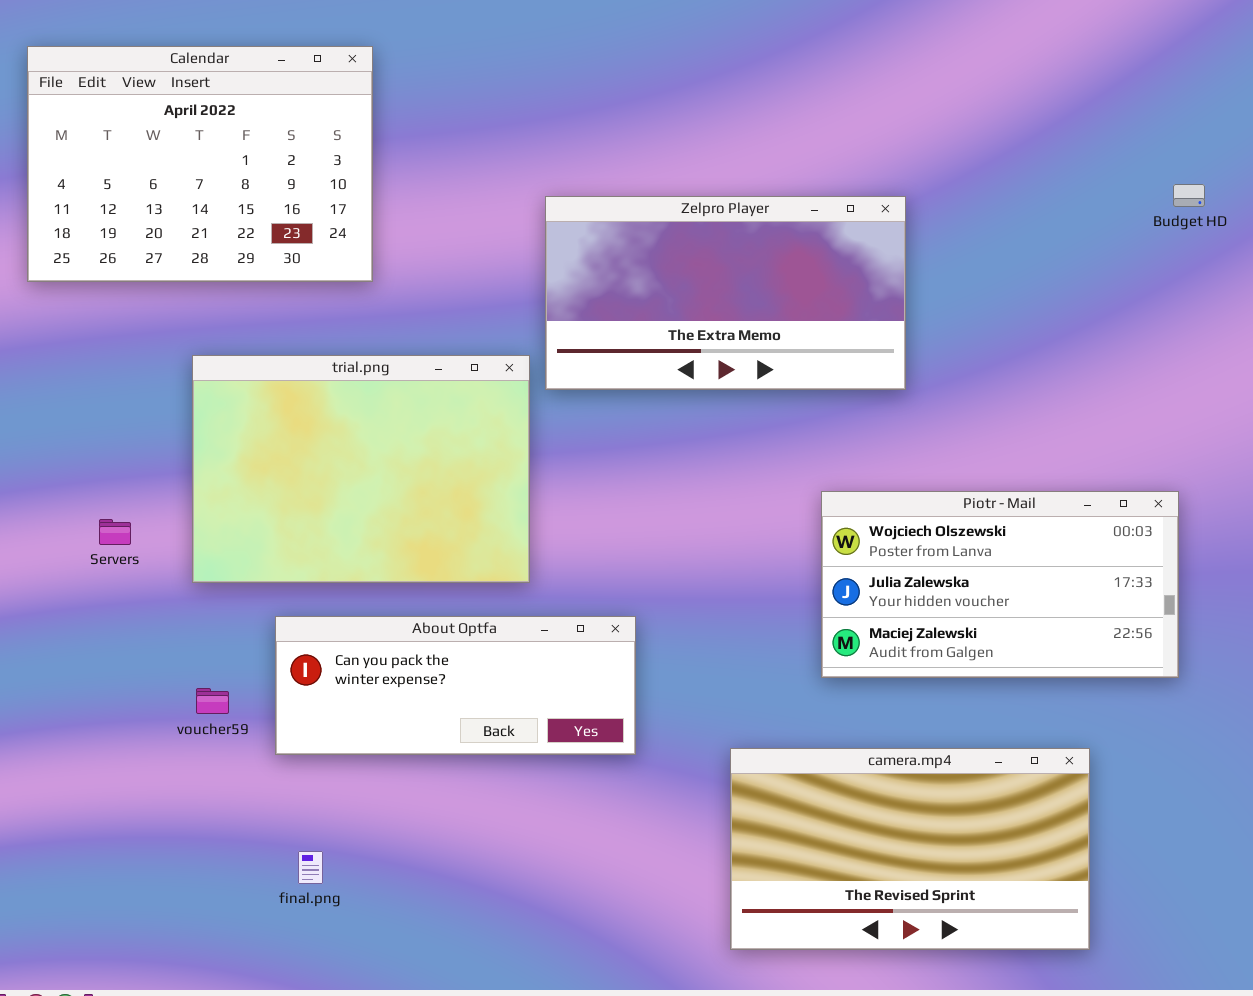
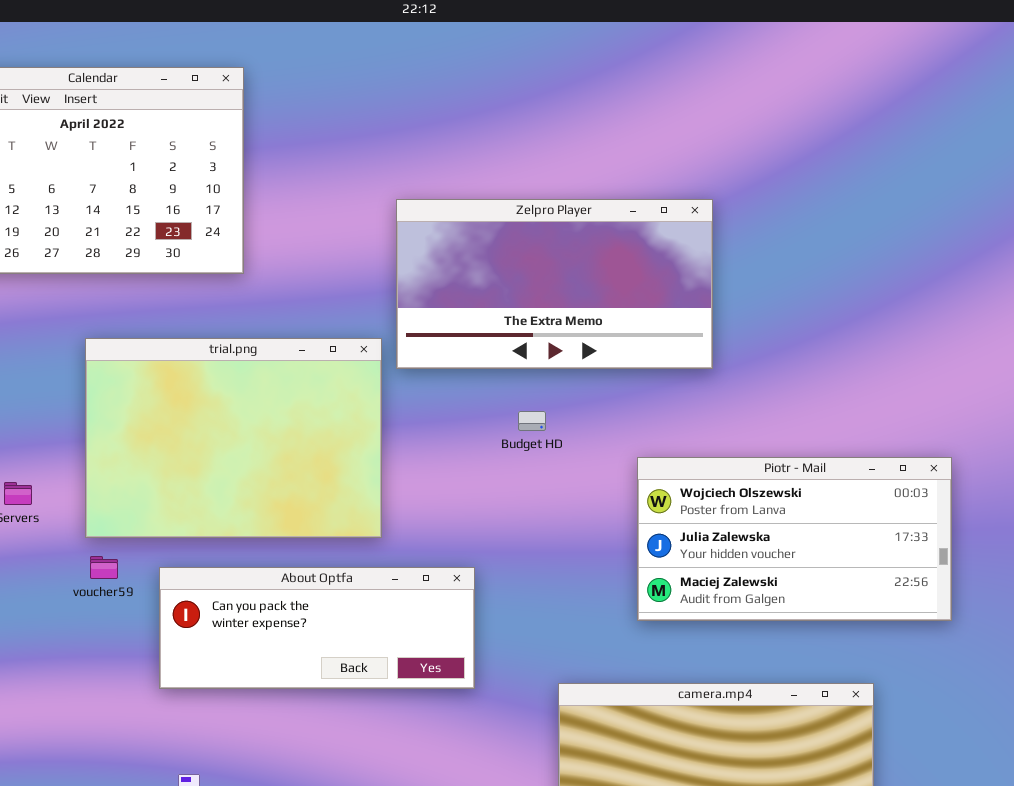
Budget HD: [1173,184,1205,207] -> [518,411,546,431], moved
voucher59: [196,688,229,714] -> [90,556,118,579], moved

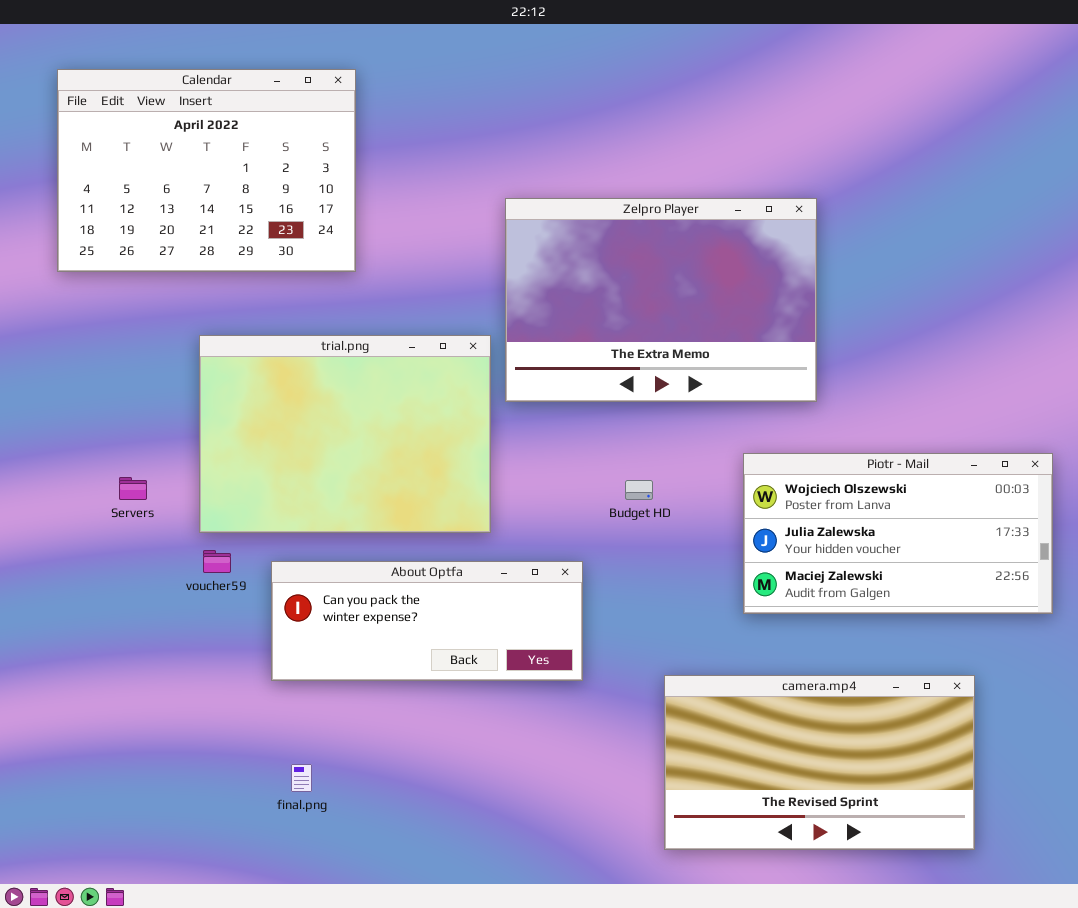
Zelpro Player: [396,199,713,369] -> [505,198,817,402], resized
Budget HD: [518,411,546,431] -> [625,480,653,500], moved

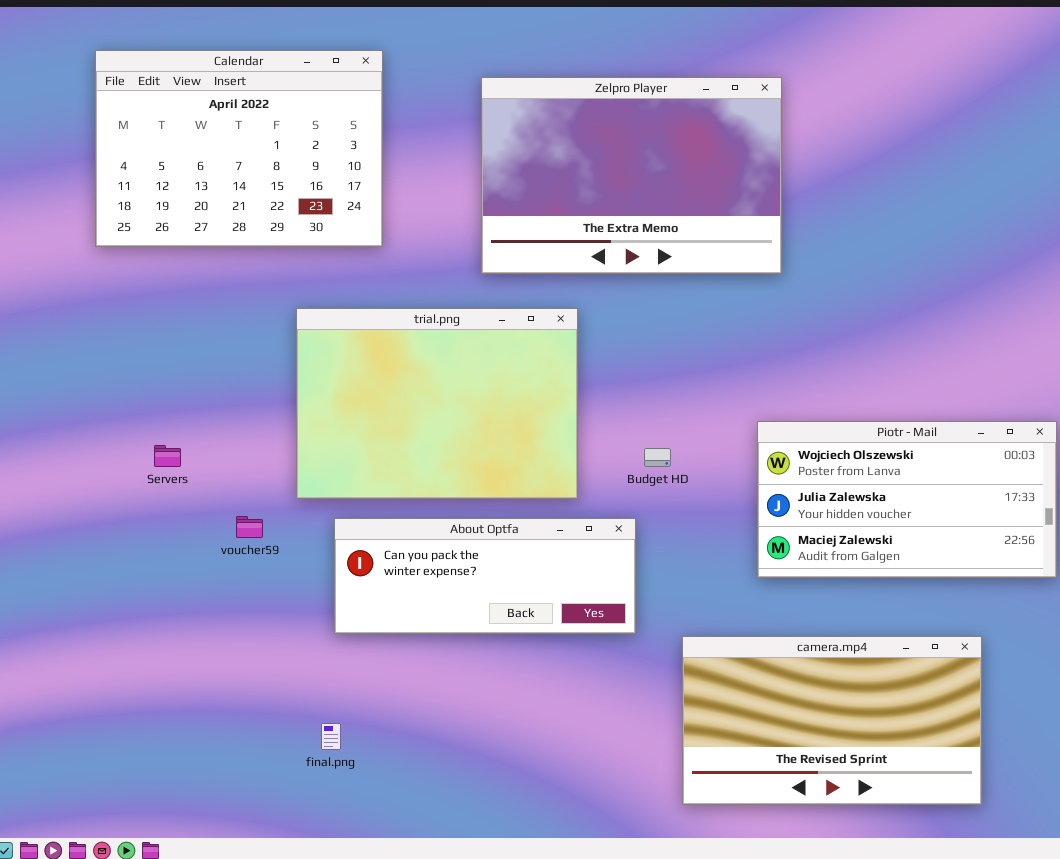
Zelpro Player: [505,198,817,402] -> [481,77,782,274], moved
trial.png: [199,335,491,533] -> [296,308,578,499], moved
About Optfa: [271,561,583,681] -> [334,518,636,634], moved

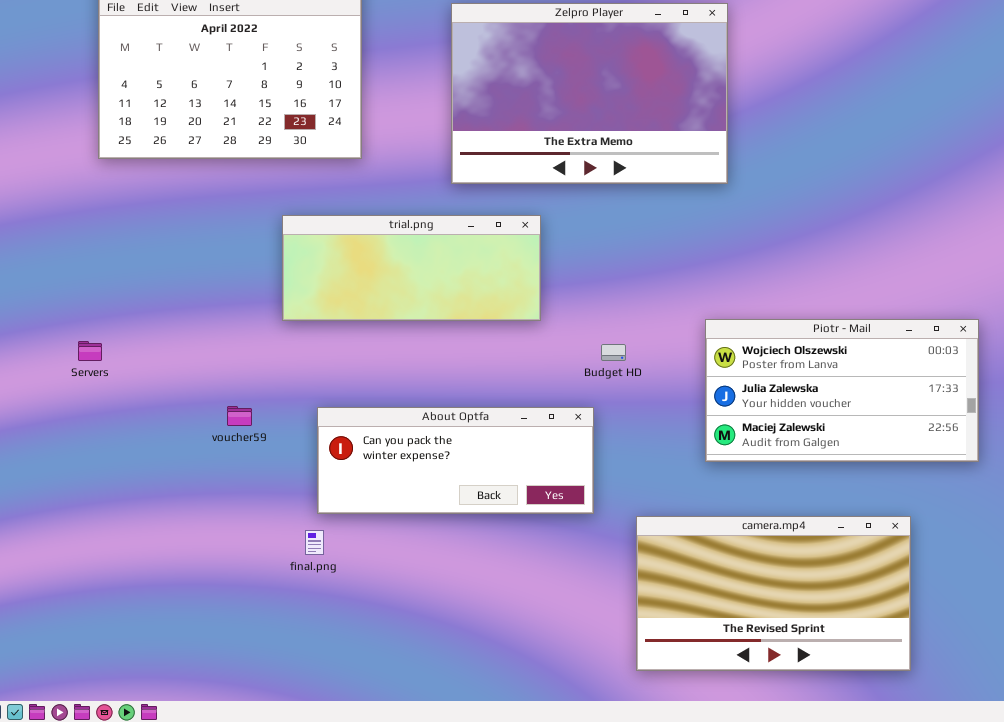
trial.png: [296,308,578,499] -> [282,215,541,321], resized
Servers: [154,445,181,467] -> [78,341,102,361], moved
final.png: [321,723,341,750] -> [305,530,324,555], moved

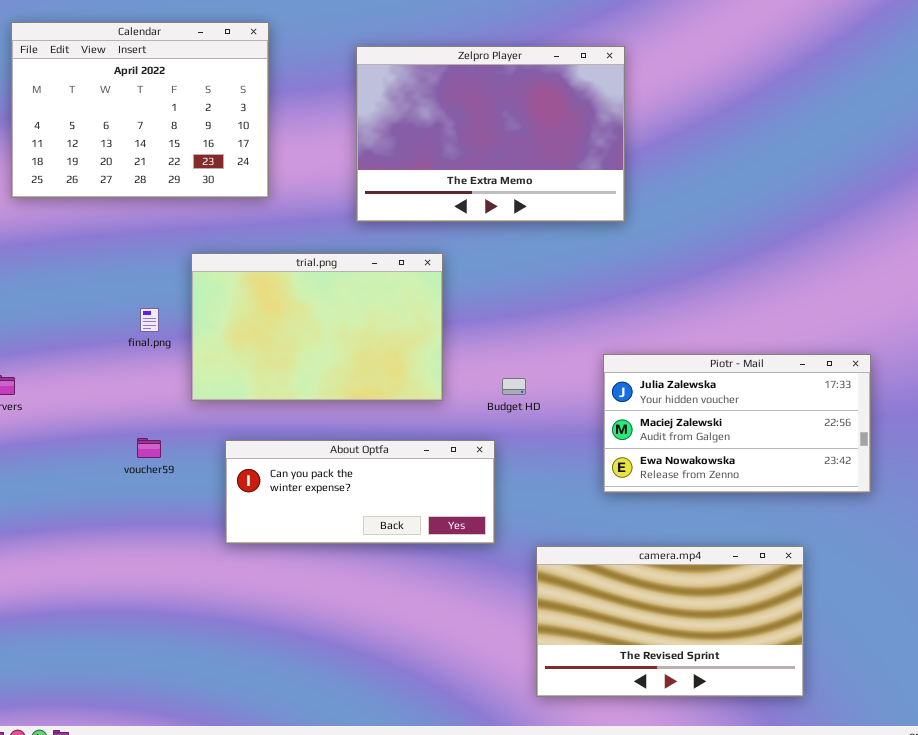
trial.png: [282,215,541,321] -> [191,253,443,401], resized
Piotr - Mail: [705,319,979,462] -> [603,354,871,493], scrolled down 1 row
final.png: [305,530,324,555] -> [140,308,159,332], moved

